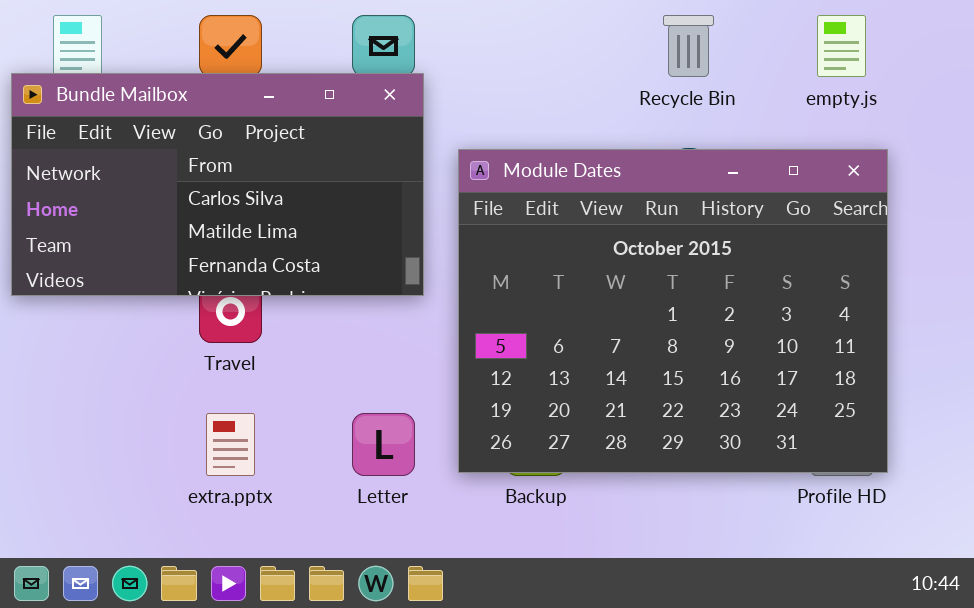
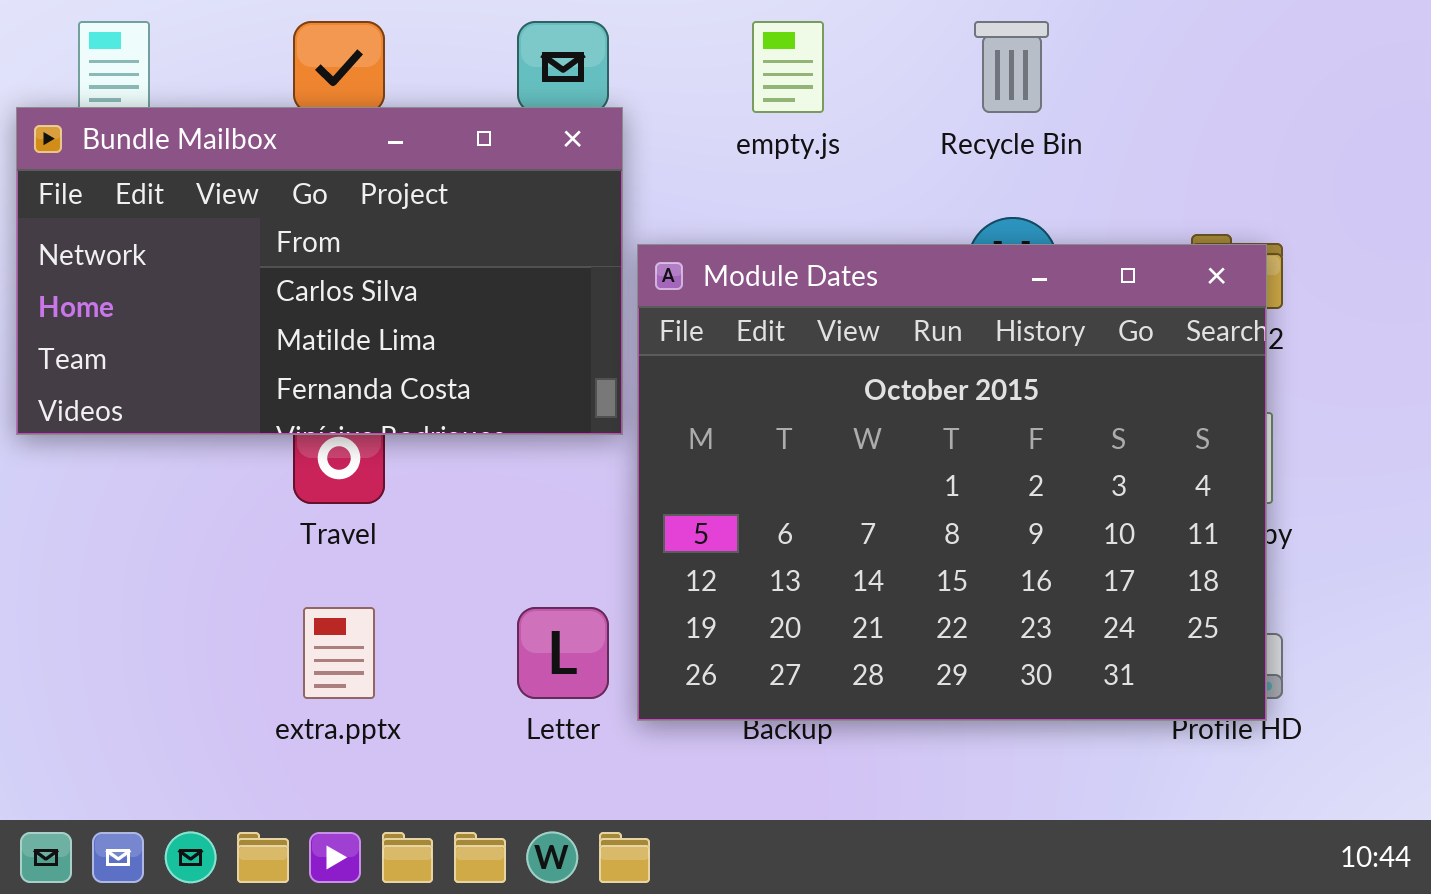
empty.js: [817,15,866,77] -> [752,21,824,113], moved
Module Dates: [458,149,888,473] -> [637,244,1267,721], moved

